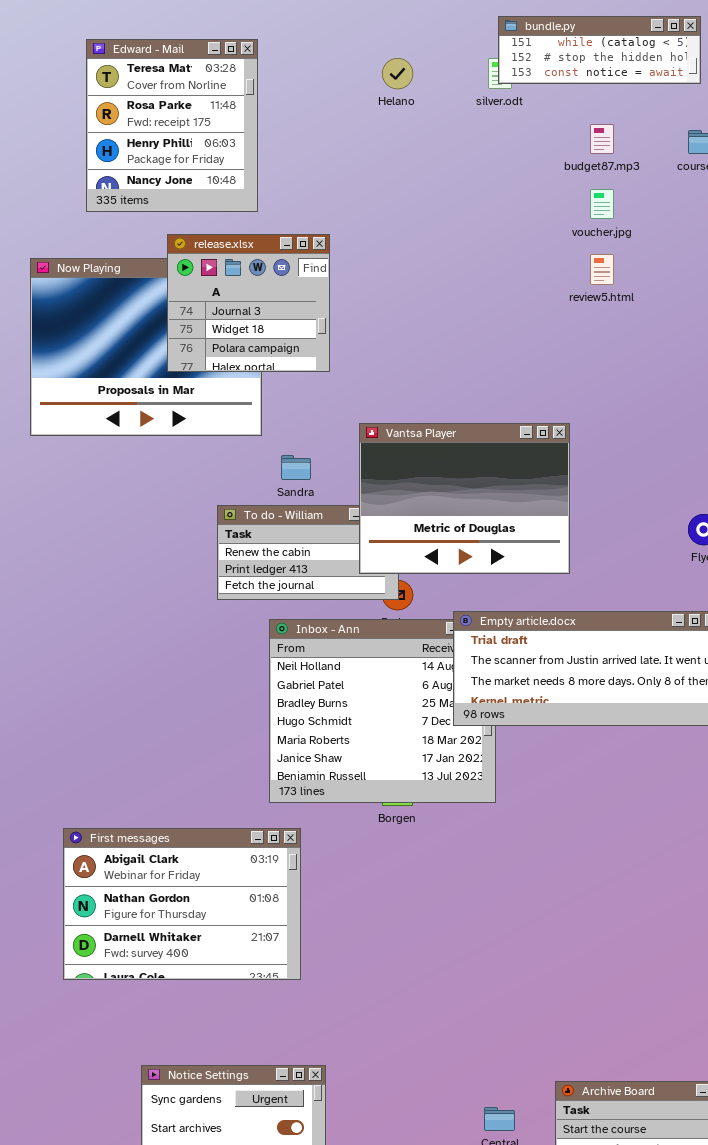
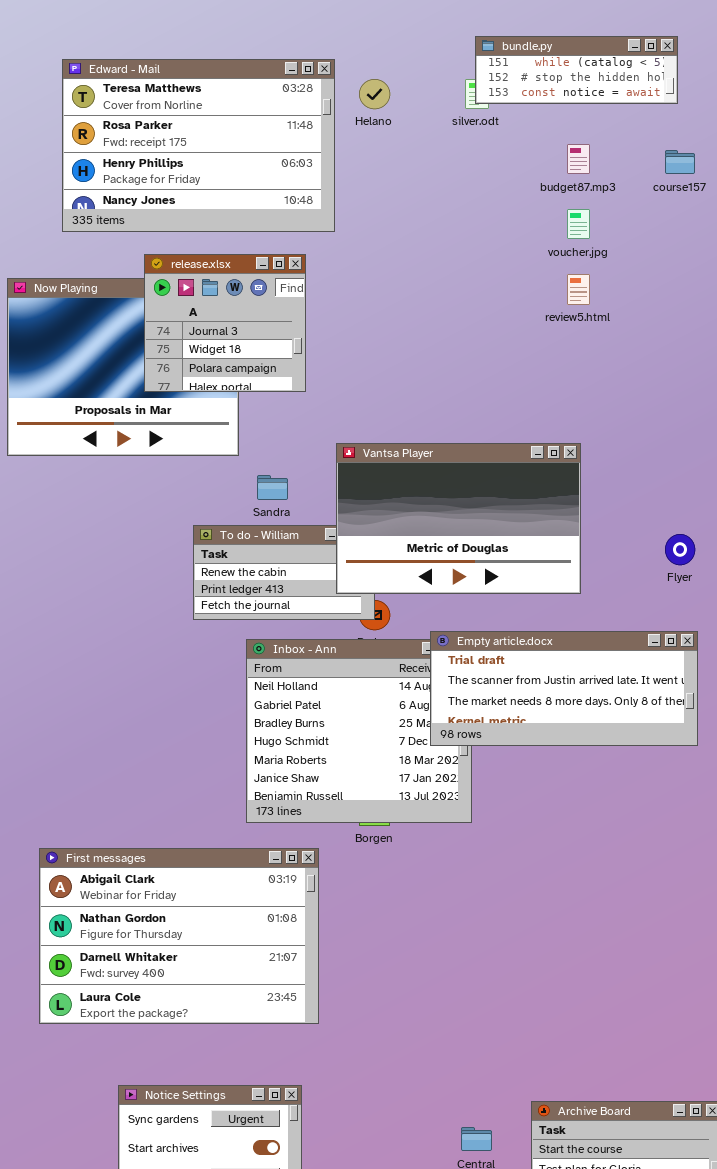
Edward - Mail: [86,39,258,212] -> [62,59,335,232], resized
Vantsa Player: [359,423,570,574] -> [336,443,581,594], resized
First messages: [63,828,301,980] -> [39,848,319,1024], resized

